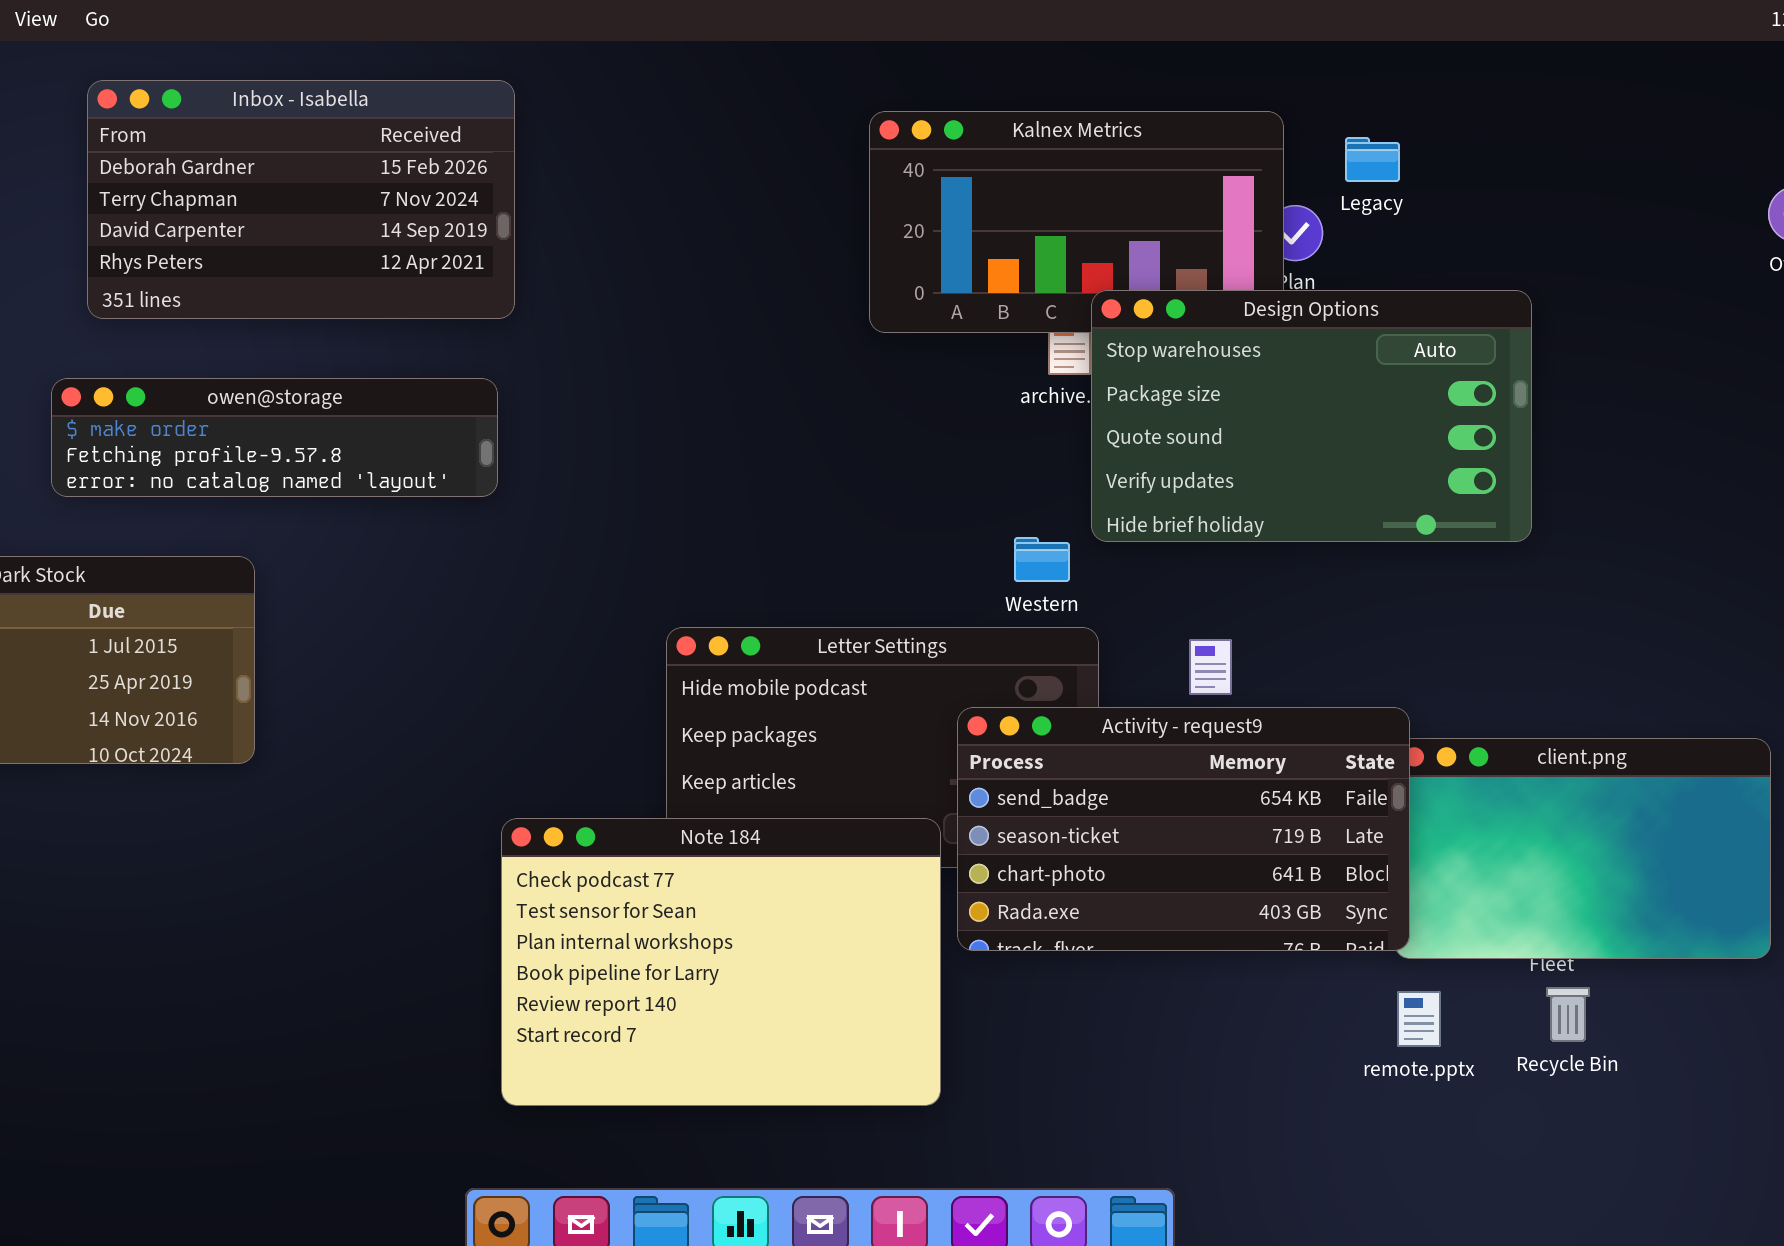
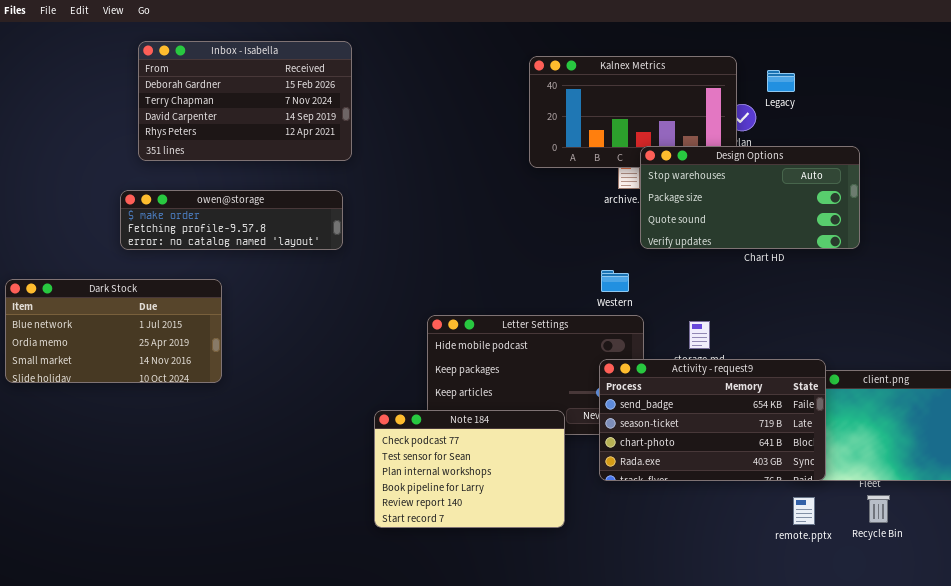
Design Options: [1091,290,1532,542] -> [640,146,860,249], resized
Activity - request9: [957,707,1410,951] -> [599,359,826,481], moved
Note 184: [501,818,941,1106] -> [374,410,565,528], resized

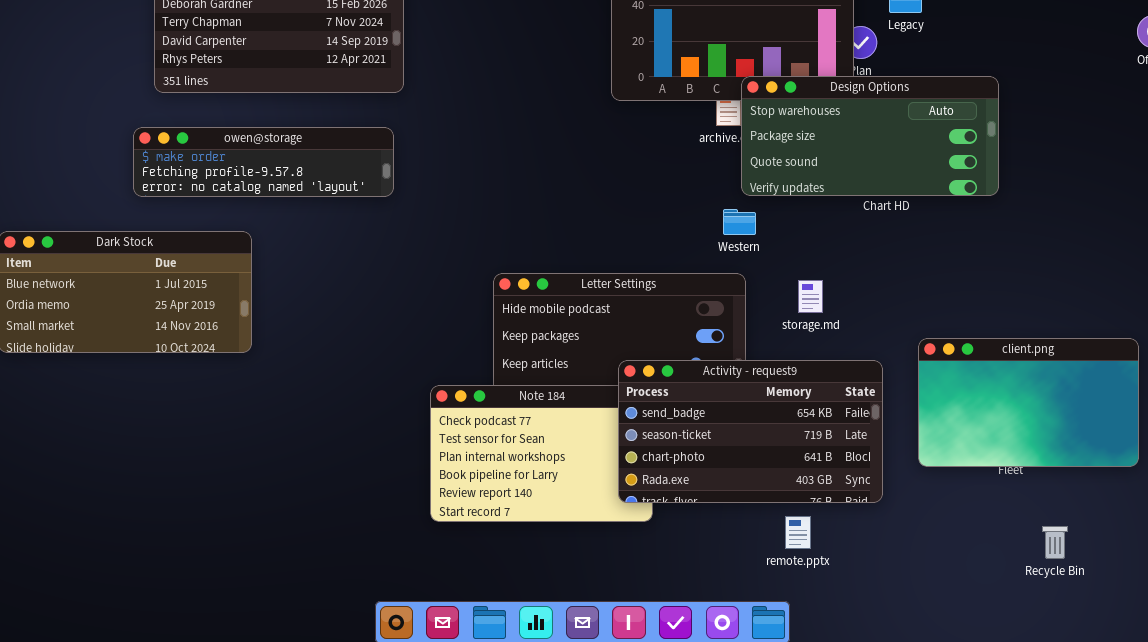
Western: [601,270,629,292] -> [723,209,756,235], moved
Activity - request9: [599,359,826,481] -> [618,360,883,503], moved
Recycle Bin: [867,495,890,523] -> [1042,526,1068,559], moved
remote.pptx: [793,497,815,525] -> [785,516,811,549], moved

